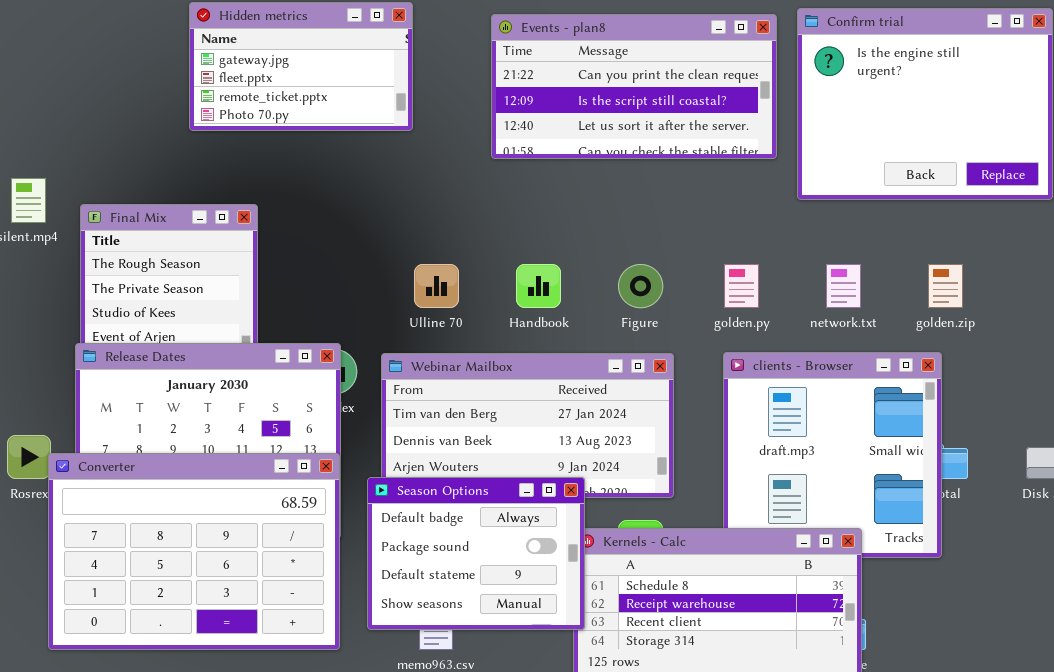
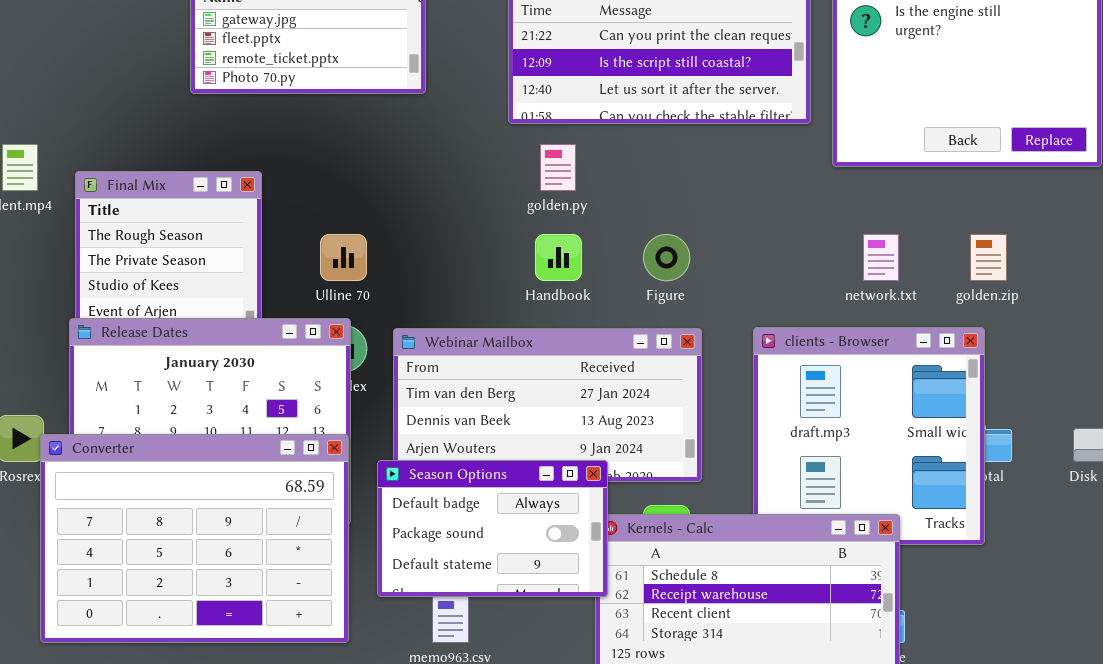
Ulline 70: [414,264,459,308] -> [320,234,367,281], moved
golden.py: [724,264,759,308] -> [540,144,576,191], moved
Season Options: [367,477,585,630] -> [377,460,608,597], resized

